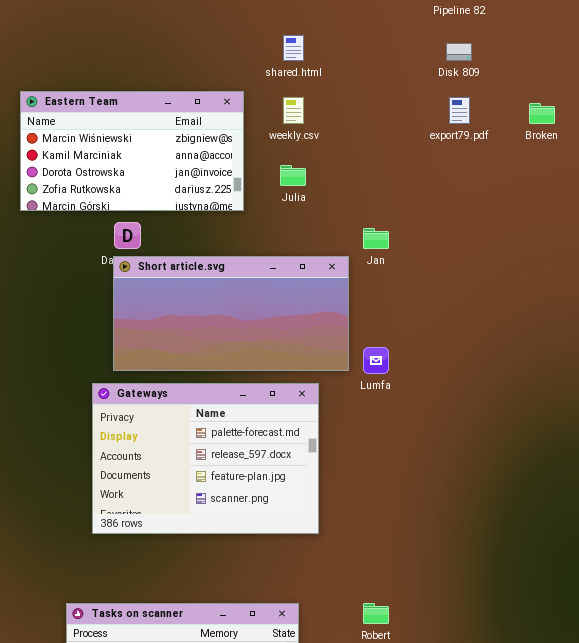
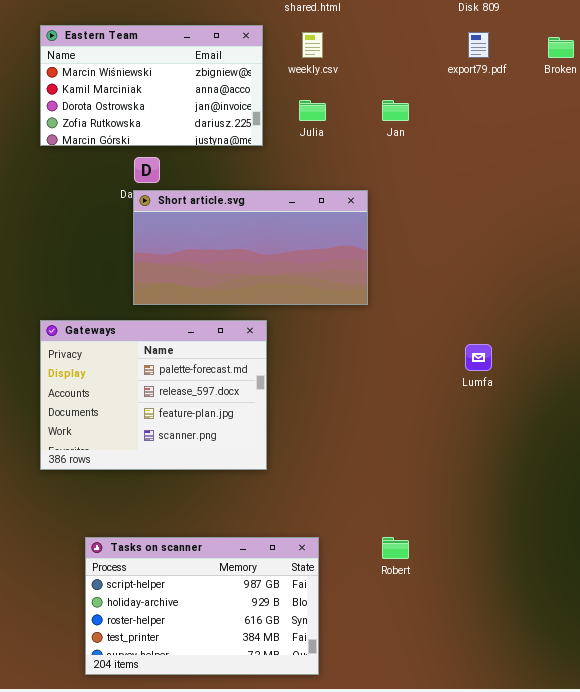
Jan: [363,228,389,249] -> [382,100,409,121], moved
Lumfa: [363,347,389,374] -> [465,344,492,371], moved
Gateways: [92,383,319,534] -> [40,320,267,470], moved

